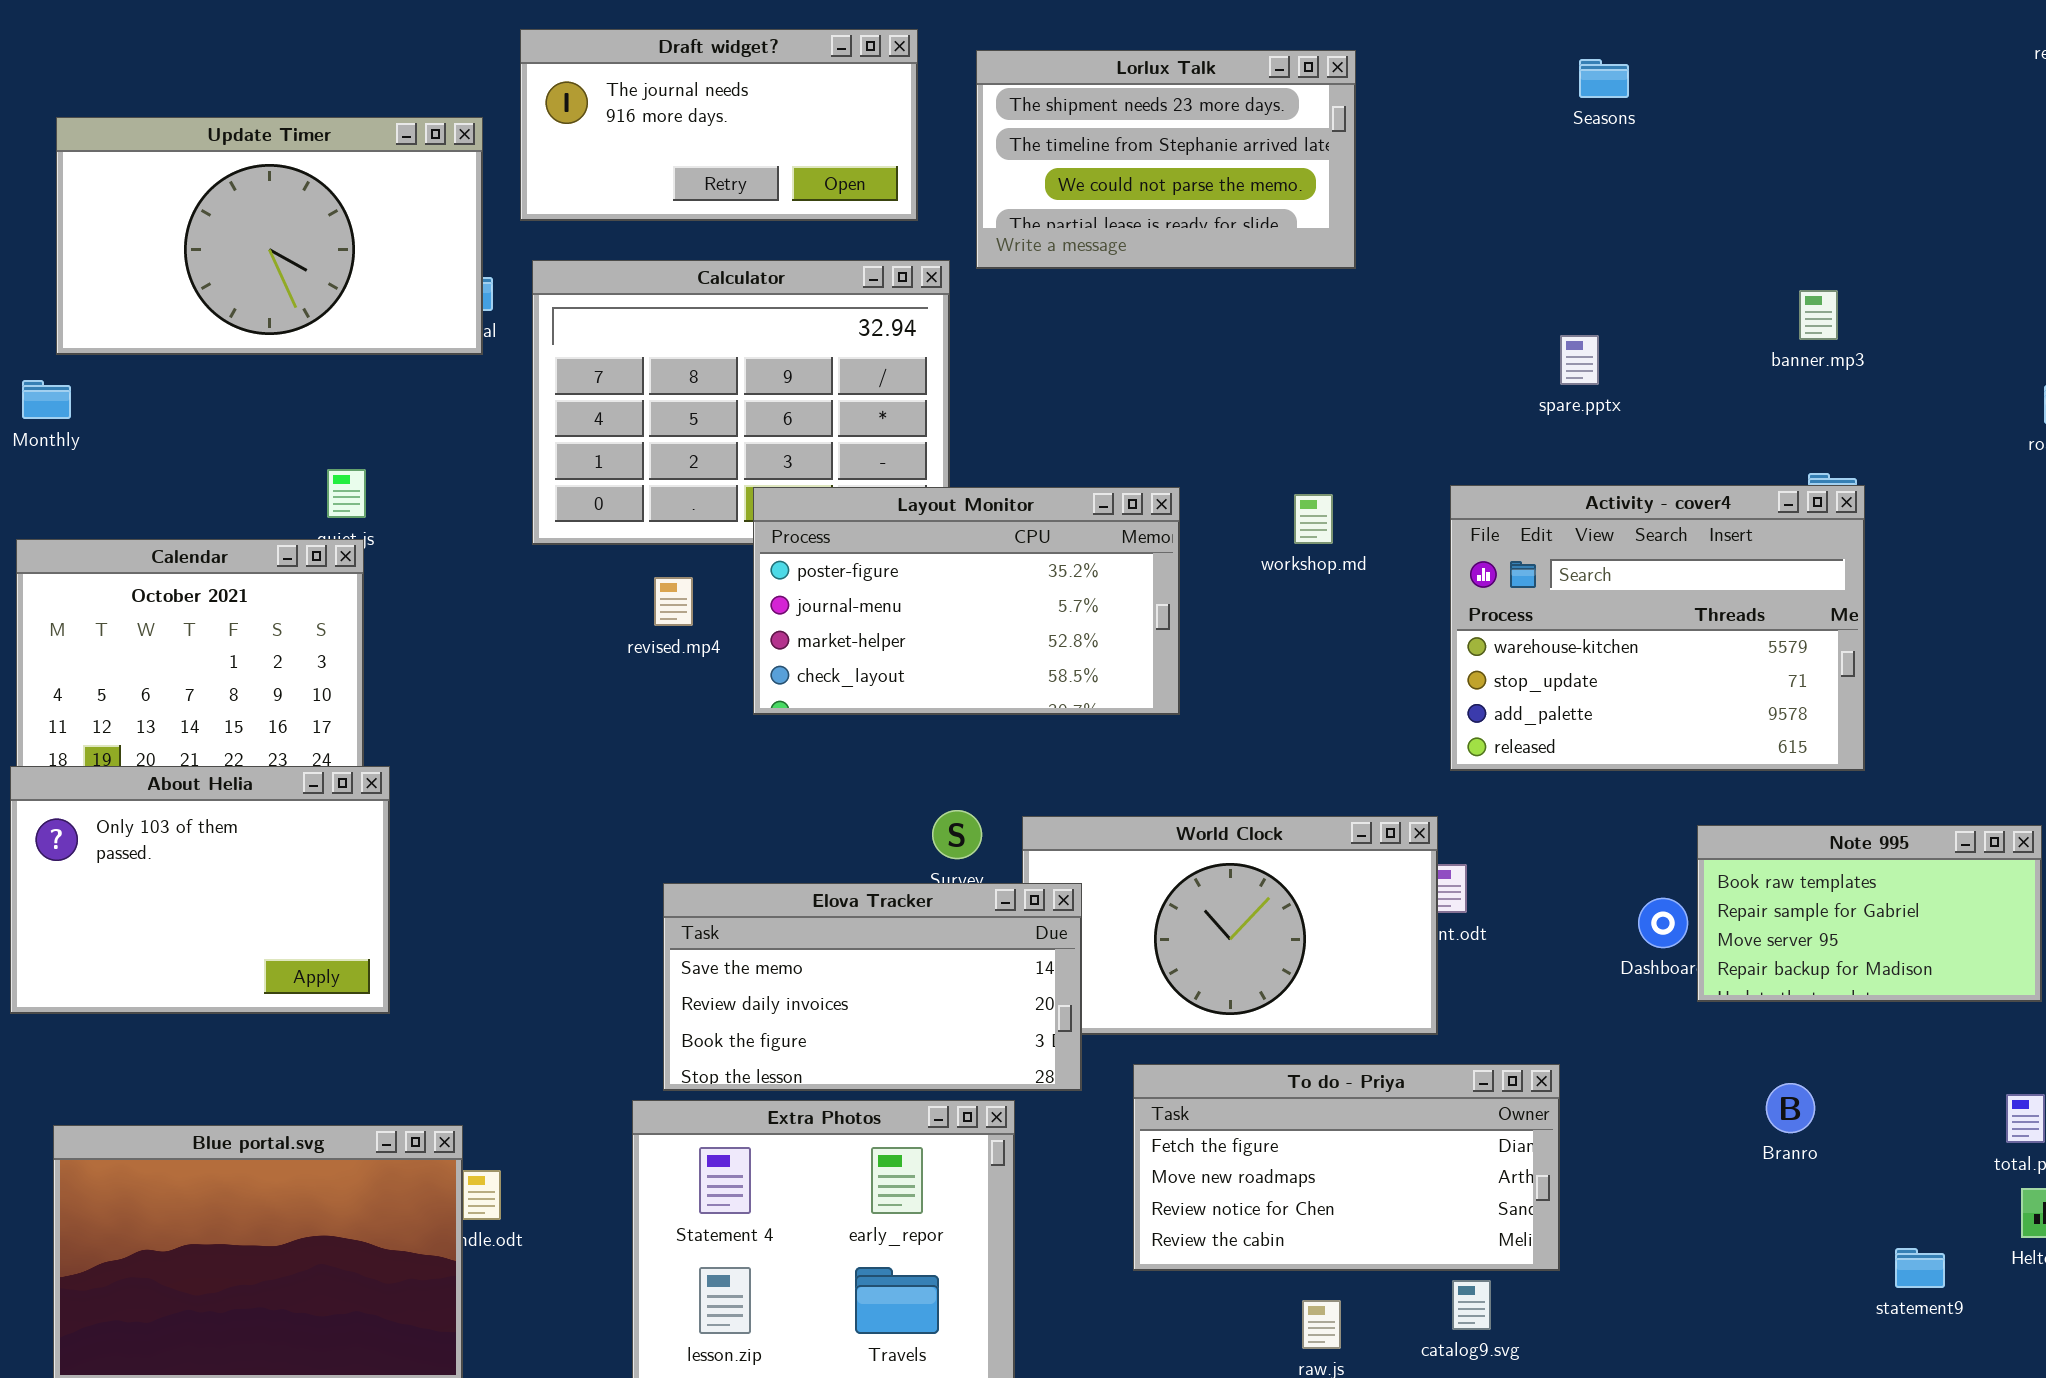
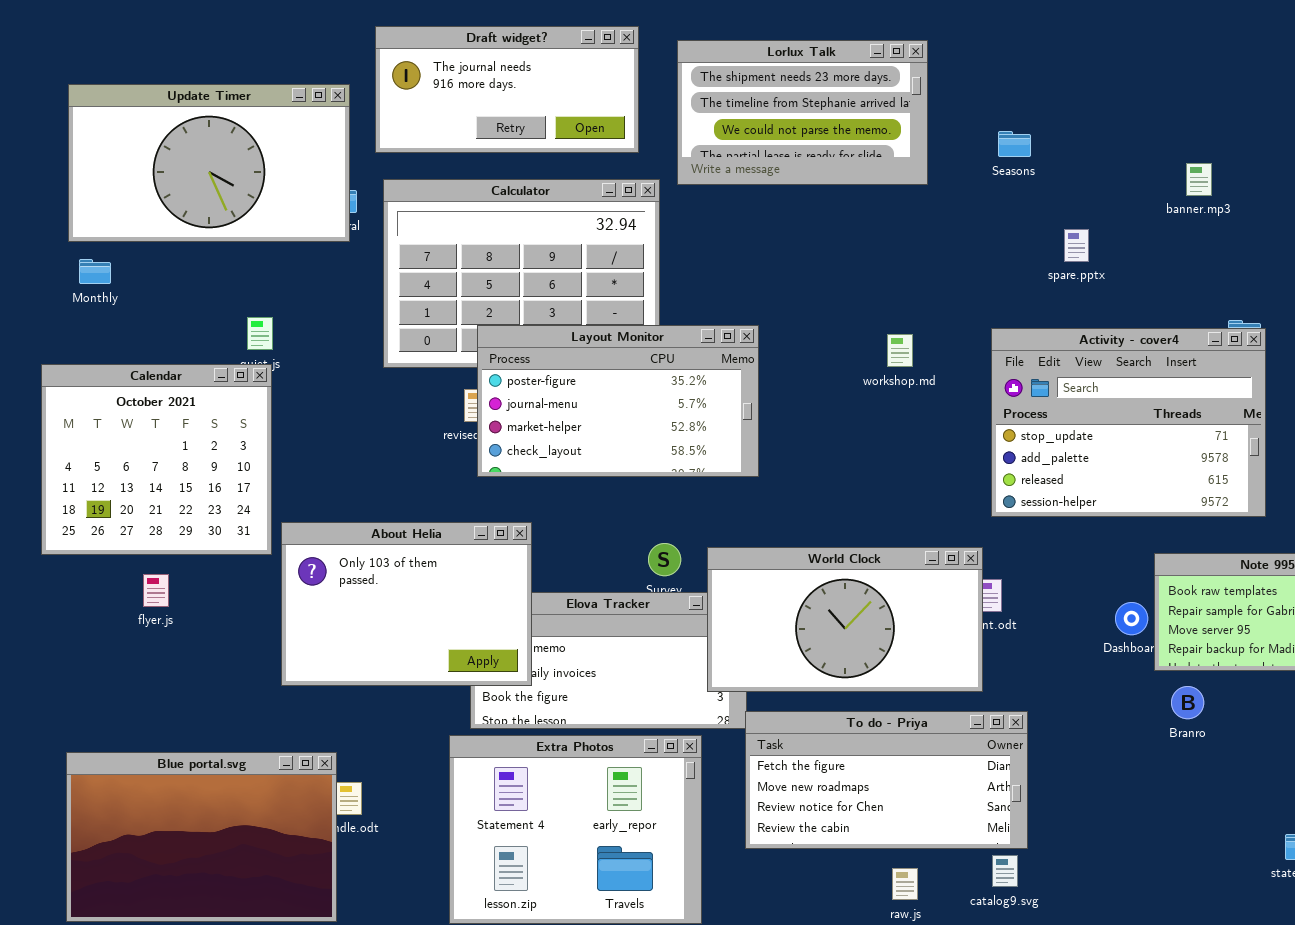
Seasons: [1579,59,1629,98] -> [998,131,1031,157], moved
banner.mp3: [1799,290,1838,340] -> [1186,163,1212,196], moved
Monthly: [22,380,71,419] -> [79,259,111,284], moved
Activity - cover4: [1450,485,1865,771] -> [991,328,1266,517], scrolled down 1 row
Layout Monitor: [753,487,1180,715] -> [477,325,759,477], moved
About Helia: [10,766,390,1014] -> [281,522,532,686], moved
World Clock: [1022,816,1438,1035] -> [707,547,983,692], raised
To do - Priya: [1133,1064,1560,1271] -> [745,711,1028,849], moved
Branro: [1766,1083,1815,1133] -> [1171,686,1204,719], moved

